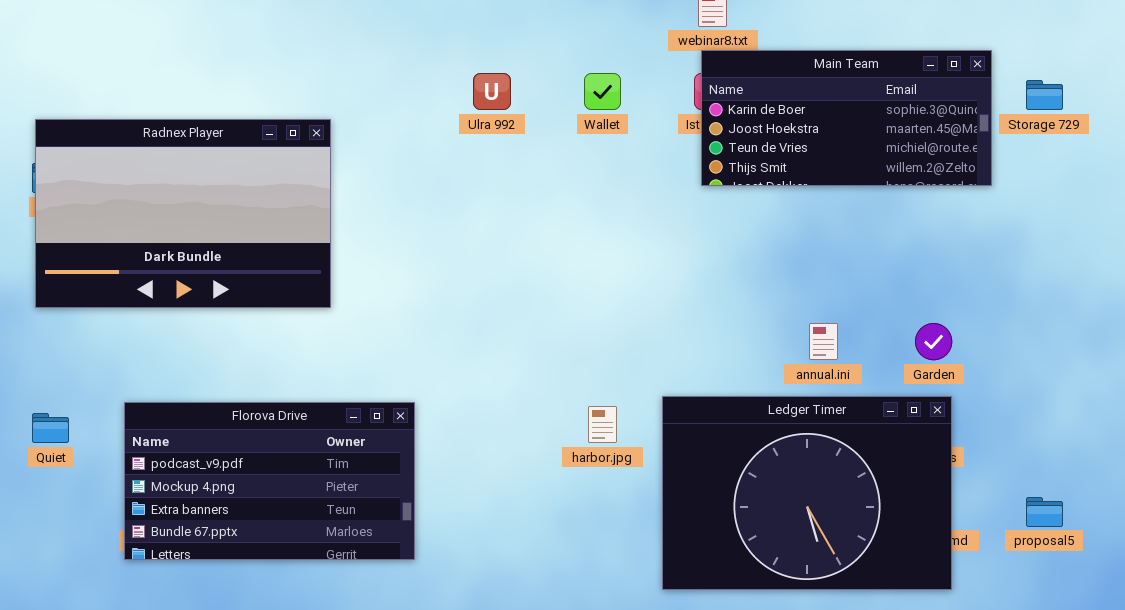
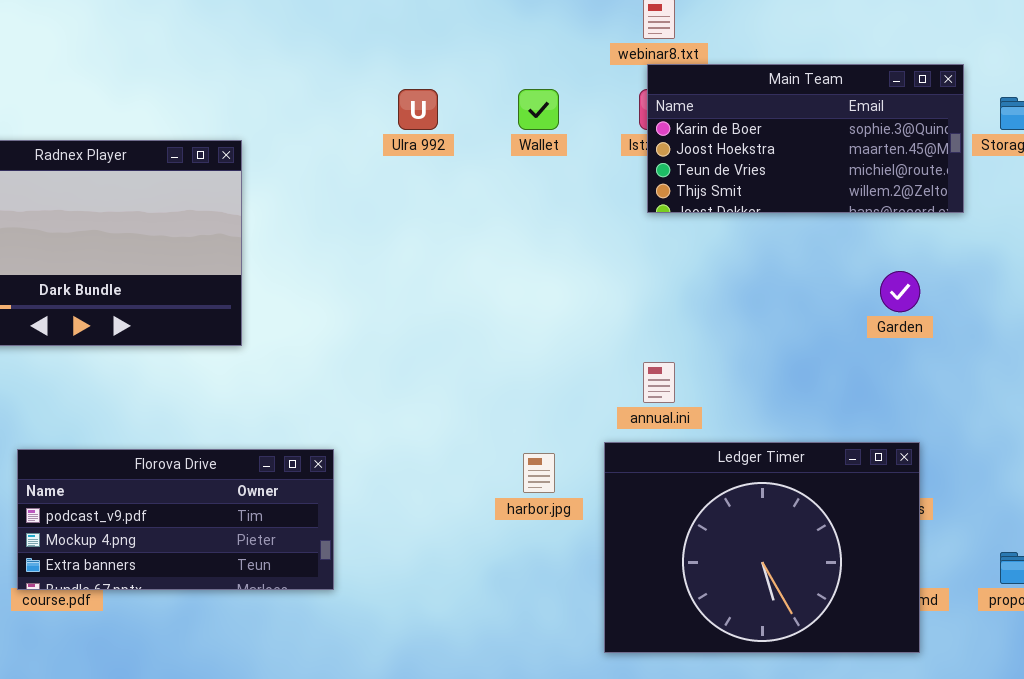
annual.ini: [809,323,838,360] -> [643,362,675,403], moved
Garden: [915,323,952,360] -> [880,271,920,312], moved
Florova Drive: [124,402,415,560] -> [17,449,334,590], resized

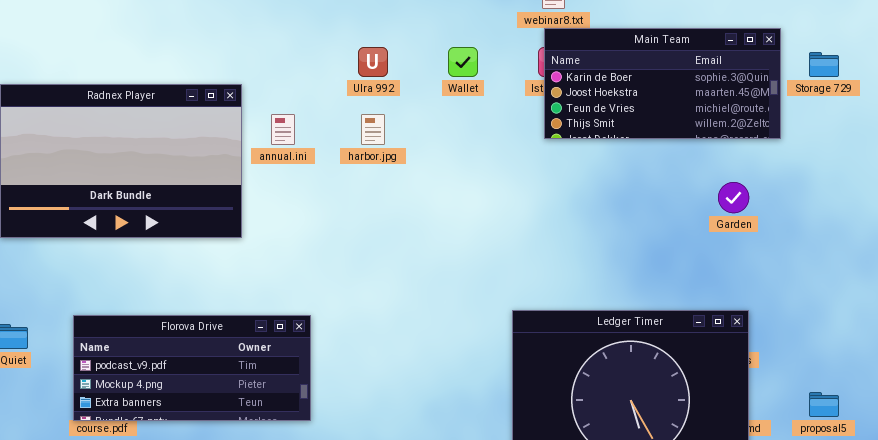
annual.ini: [643,362,675,403] -> [271,114,295,145], moved
harbor.jpg: [523,453,555,493] -> [361,114,385,145], moved

